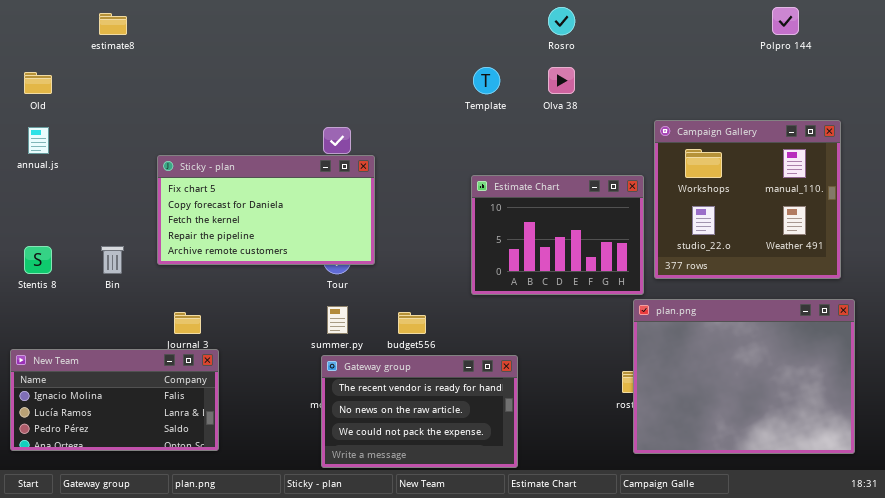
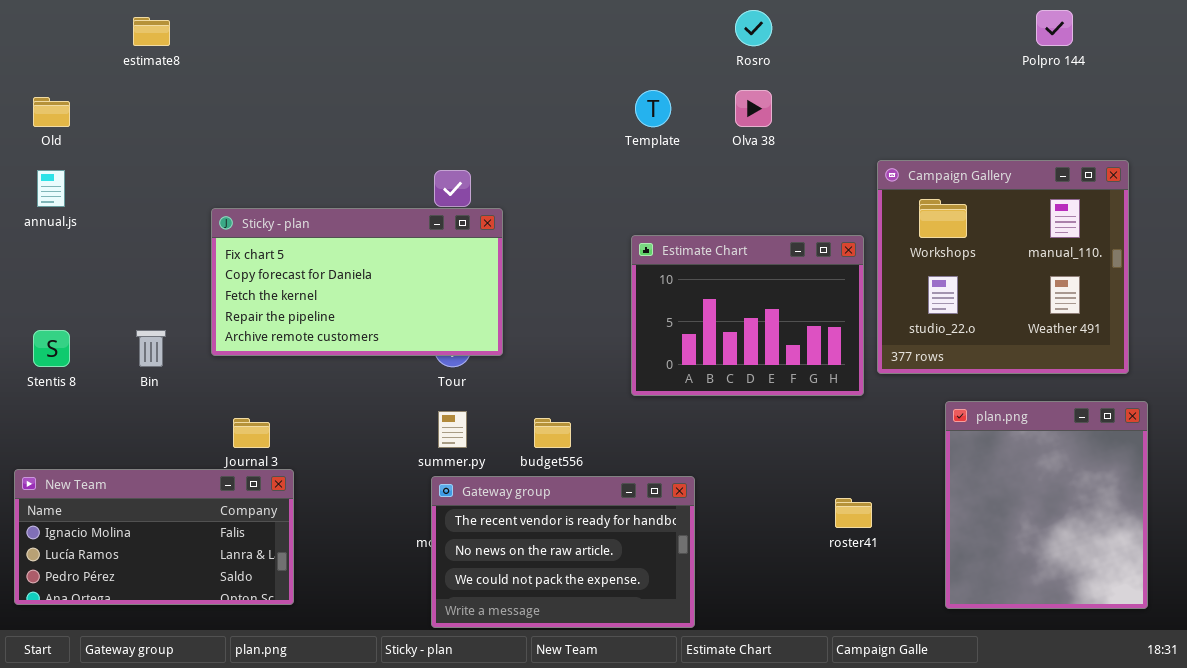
plan.png: [633,299,855,454] -> [945,401,1148,609], resized

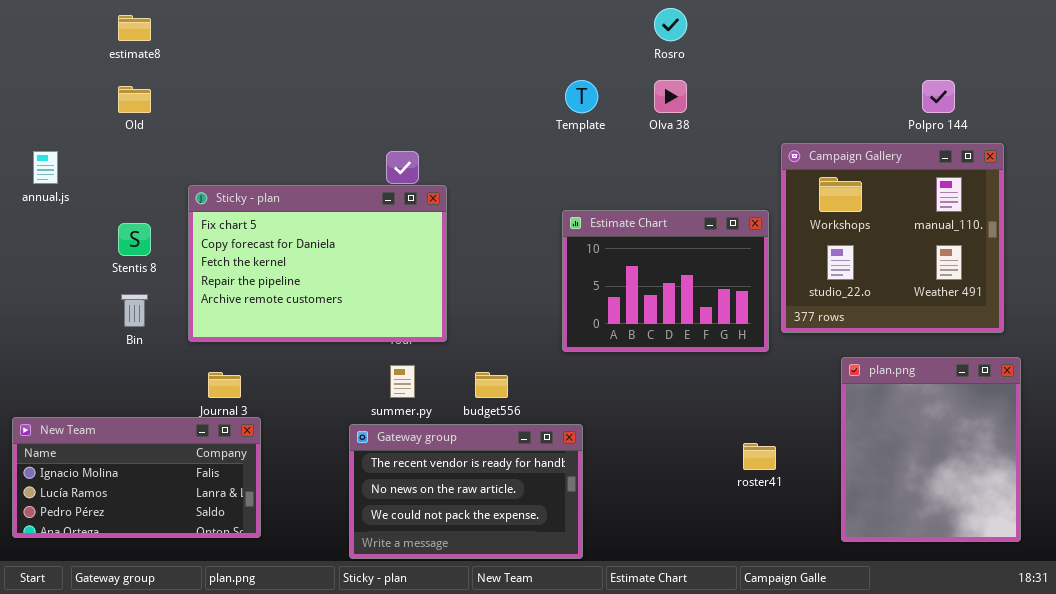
Polpro 144: [1036,10,1073,46] -> [922,80,955,113], moved
Old: [33,97,70,127] -> [118,86,151,113], moved
Sticky - plan: [211,208,503,356] -> [188,185,447,342], resized
Stentis 8: [33,330,70,367] -> [118,223,151,256], moved
Gateway group: [431,476,695,628] -> [349,424,583,559], moved

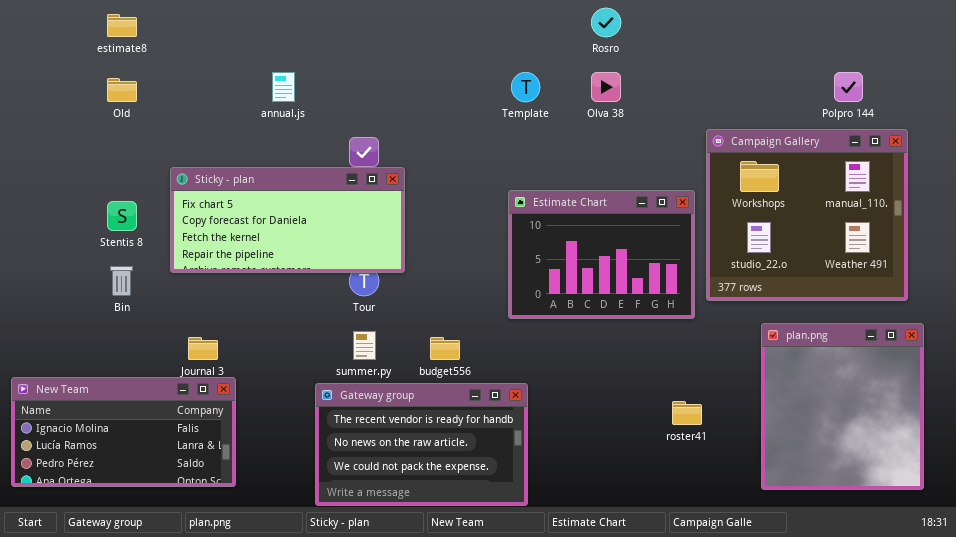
annual.js: [33,151,58,184] -> [272,72,295,102], moved
Sticky - plan: [188,185,447,342] -> [170,167,405,273], resized

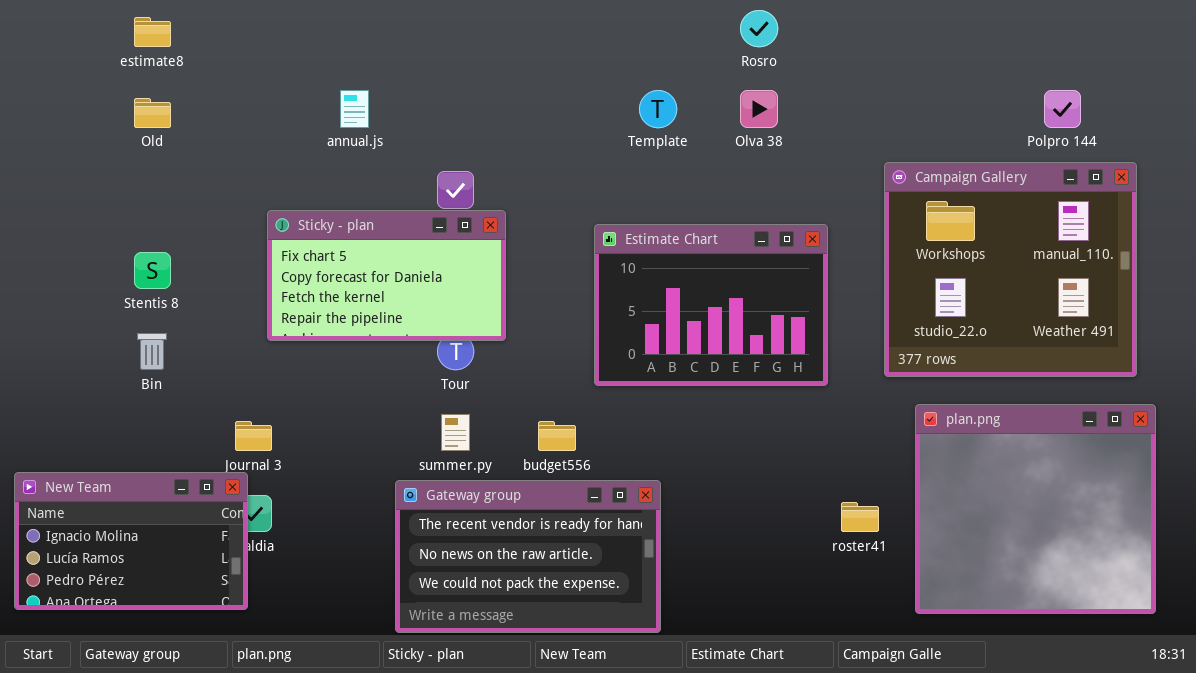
Sticky - plan: [170,167,405,273] -> [267,210,506,341], resized
Estimate Chart: [508,190,695,319] -> [594,224,828,386], moved
plan.png: [761,323,924,490] -> [915,404,1156,614], resized
New Team: [11,377,236,487] -> [14,472,248,610], resized

